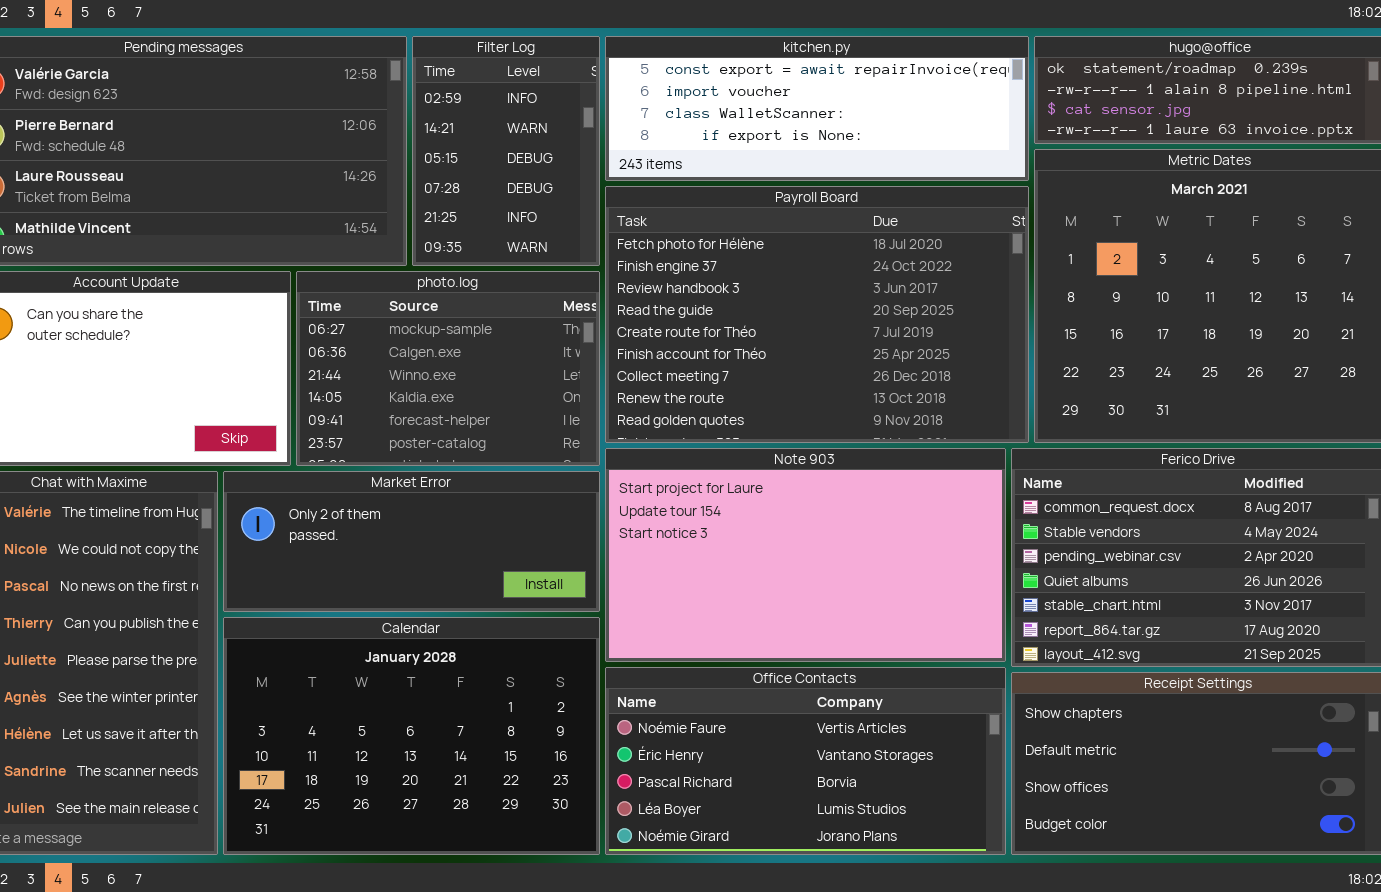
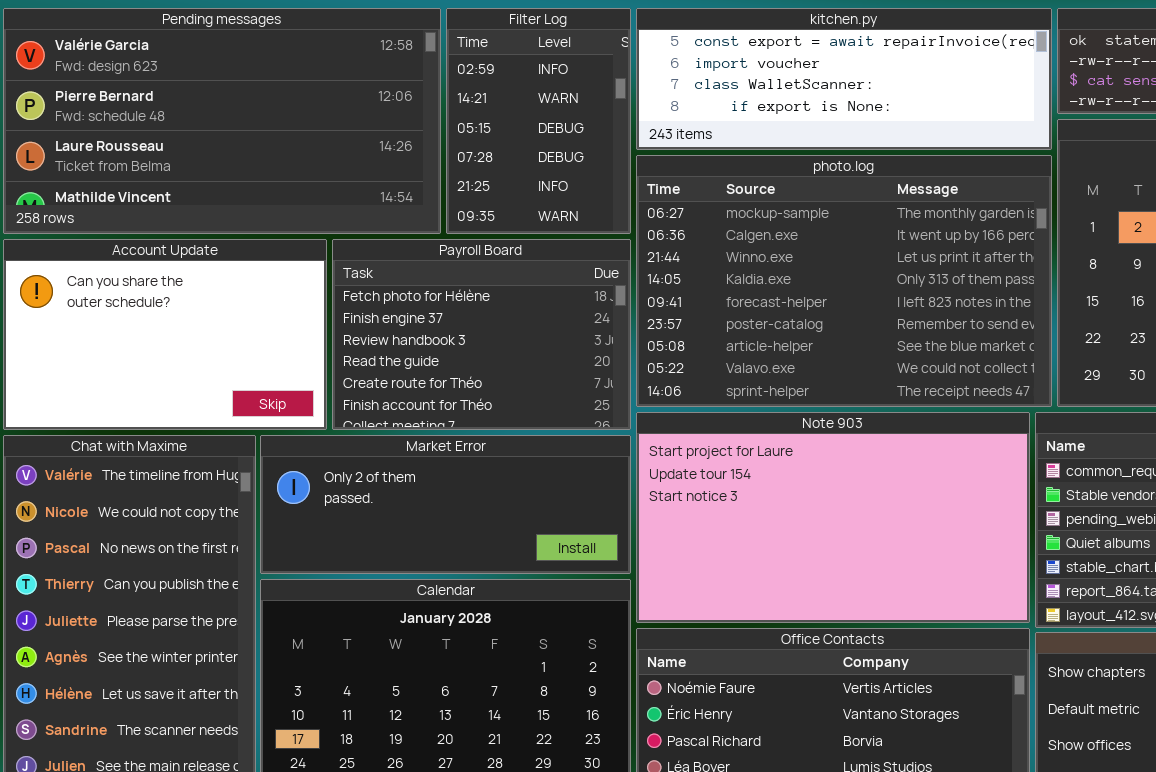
Payroll Board: [605,186,1029,443] -> [332,239,631,430], moved, resized
photo.log: [296,271,600,466] -> [636,155,1052,407], moved, resized

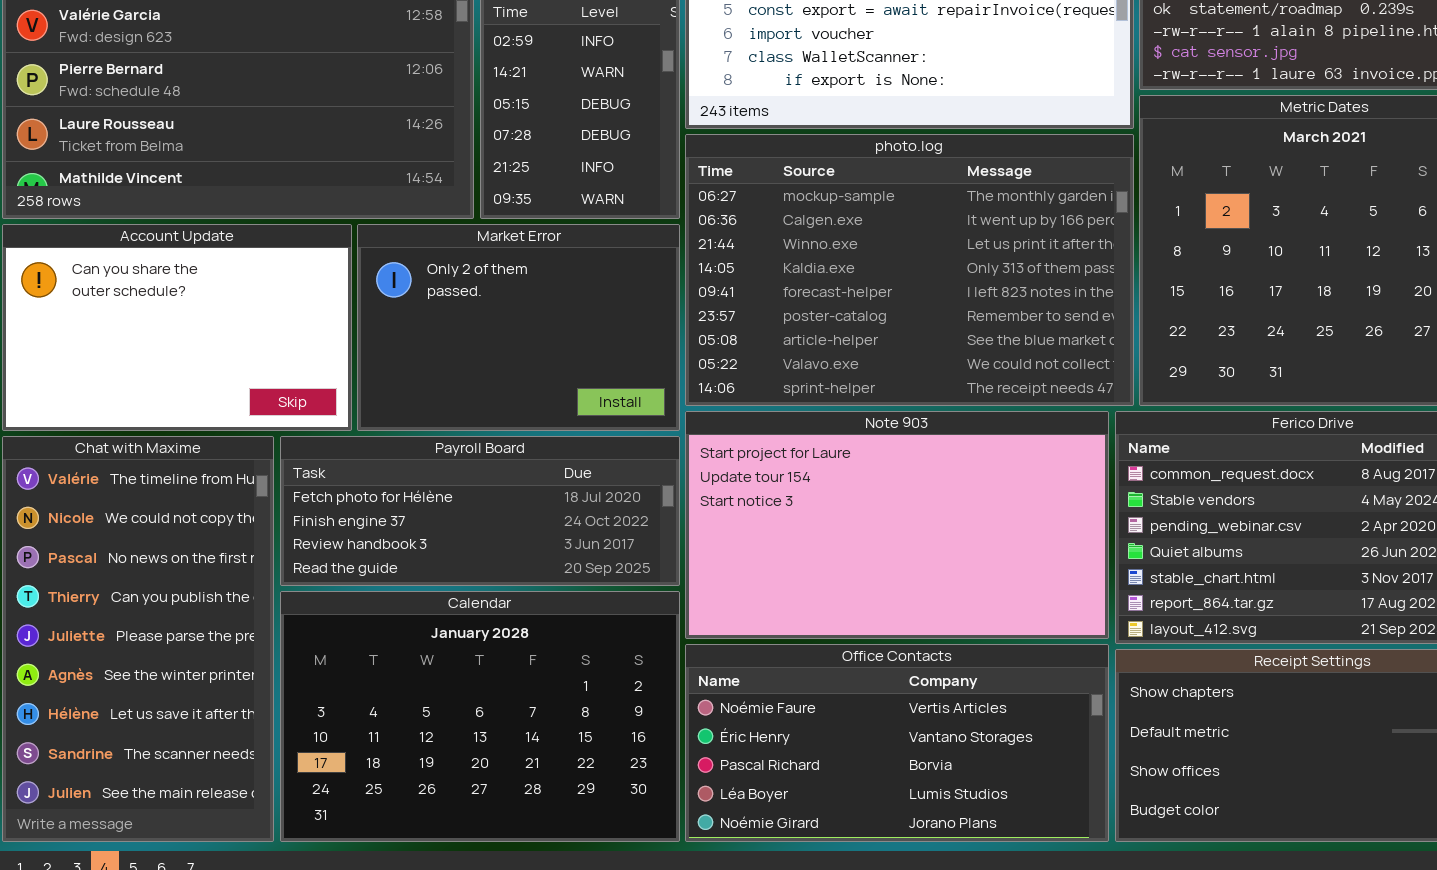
Payroll Board: [332,239,631,430] -> [280,436,680,586], moved, resized
Market Error: [260,435,631,574] -> [357,224,680,431], moved, resized

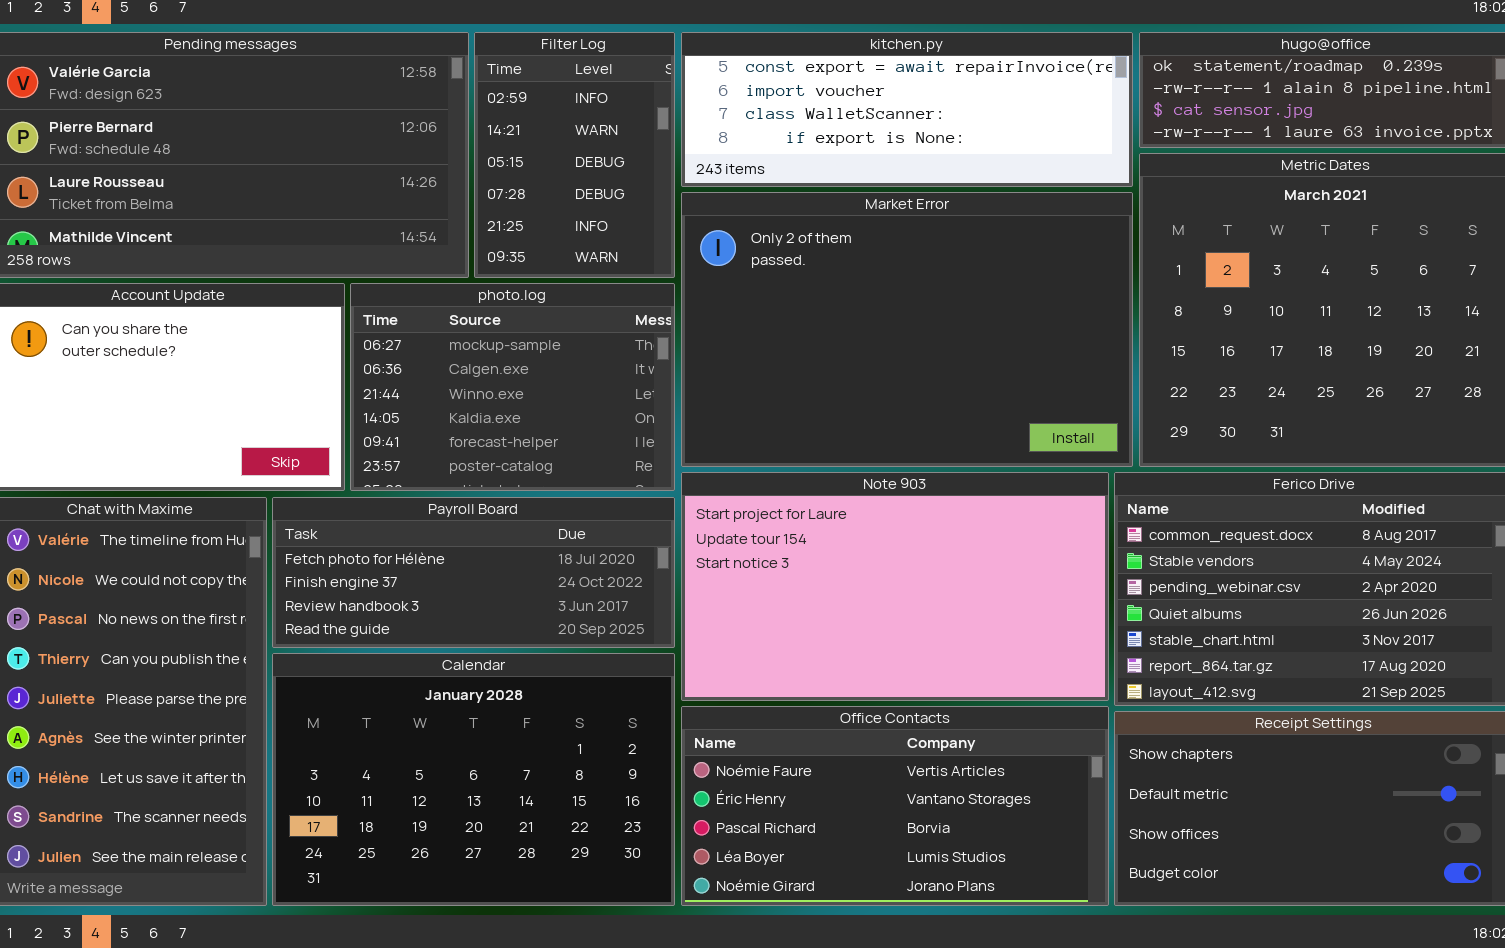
photo.log: [685,134,1134,406] -> [350,283,675,491], moved, resized
Market Error: [357,224,680,431] -> [681,192,1133,467], moved, resized

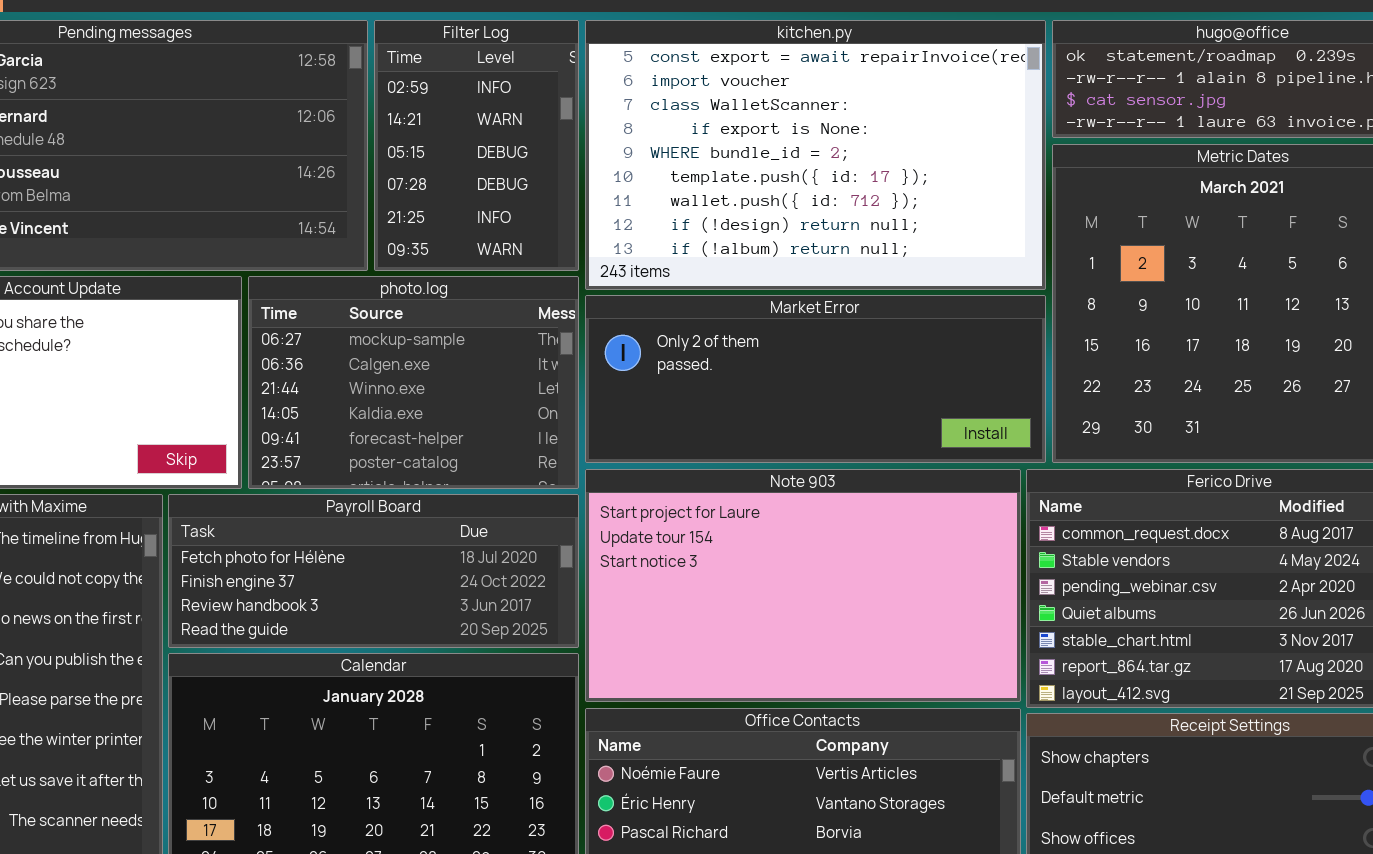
kitchen.py: [681,32,1133,187] -> [585,20,1046,290], resized
Market Error: [681,192,1133,467] -> [585,295,1046,463], resized

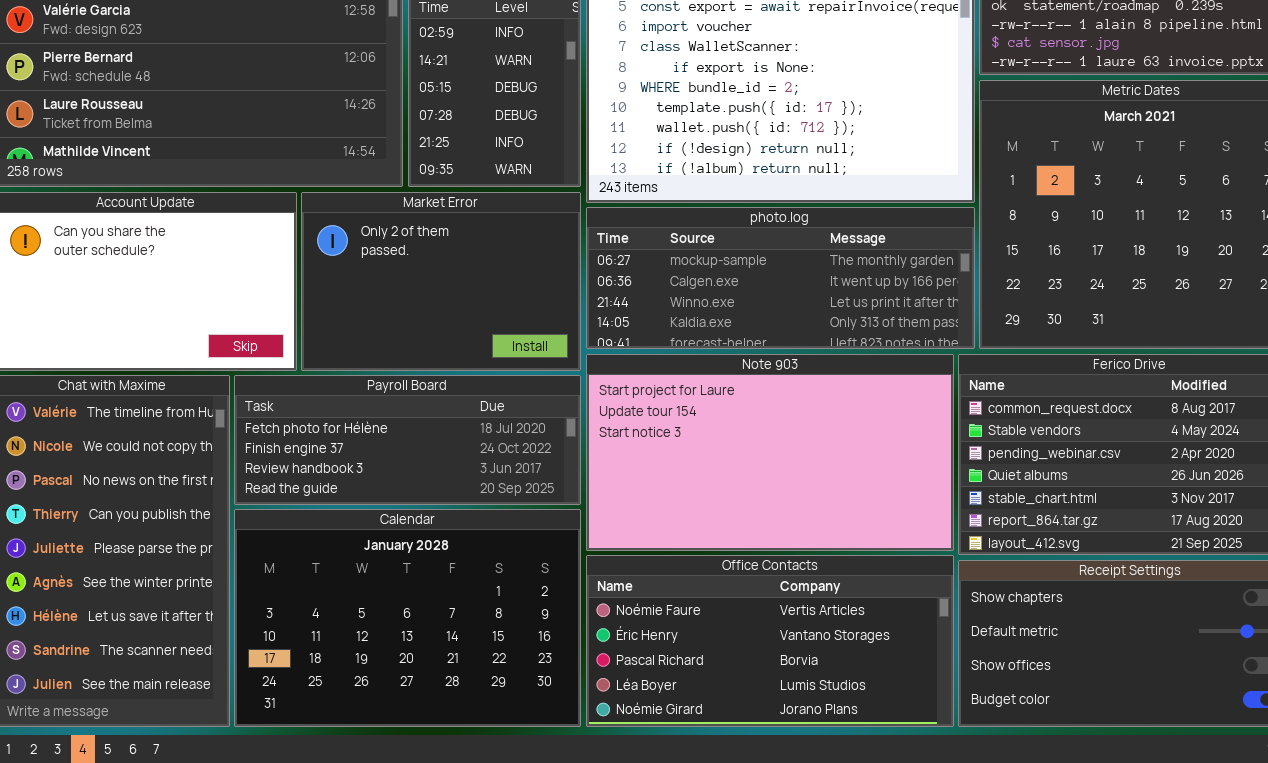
photo.log: [248,276,579,489] -> [586,207,975,349], moved, resized
Market Error: [585,295,1046,463] -> [301,192,581,371], moved, resized

